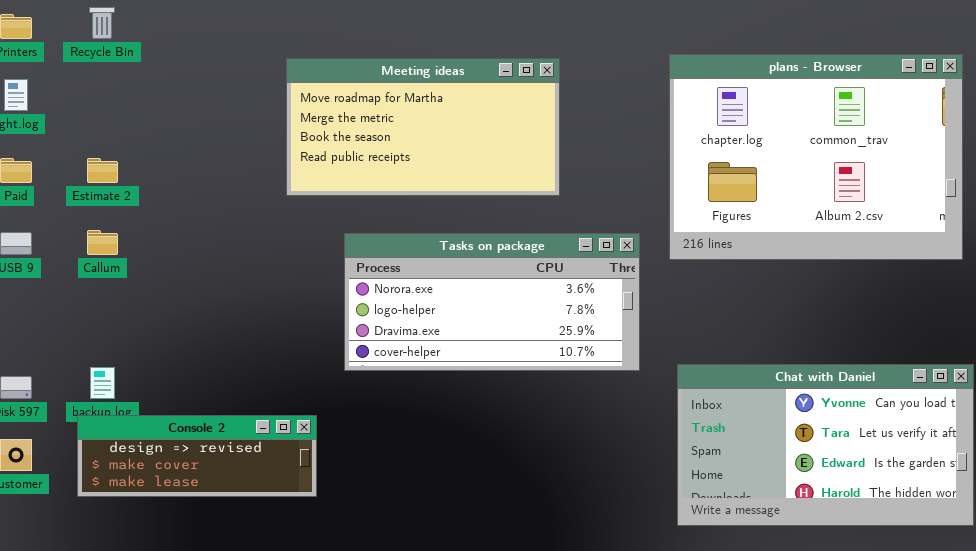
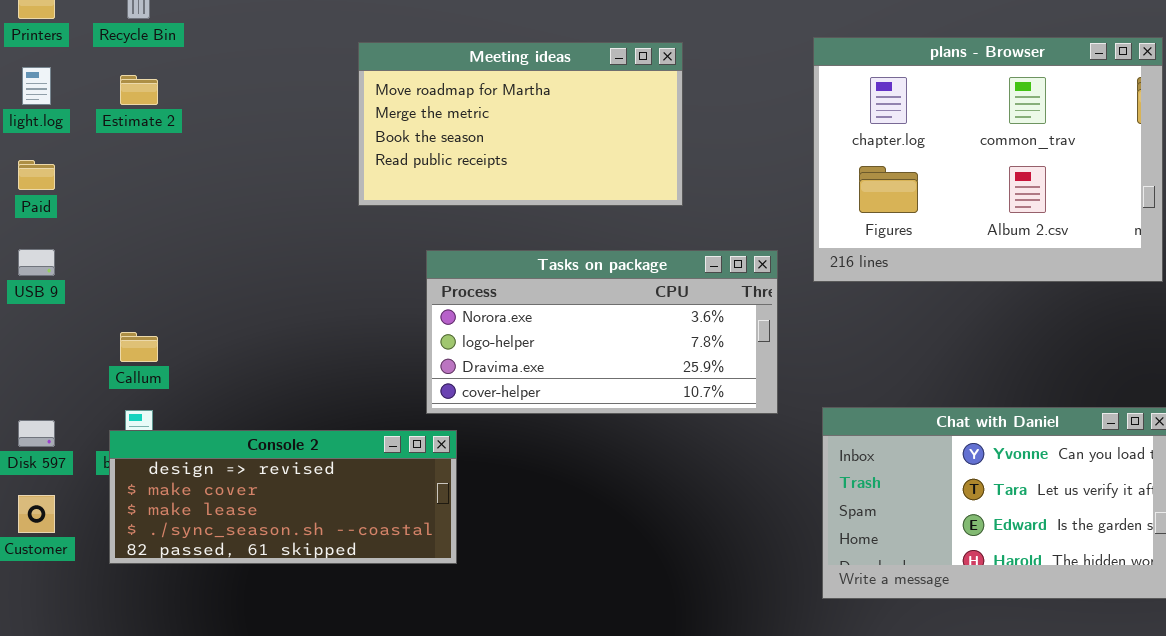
Estimate 2: [87,158,118,183] -> [120,75,158,105], moved
Callum: [87,230,118,255] -> [120,332,158,362], moved
Console 2: [77,415,317,497] -> [109,430,457,564], resized

